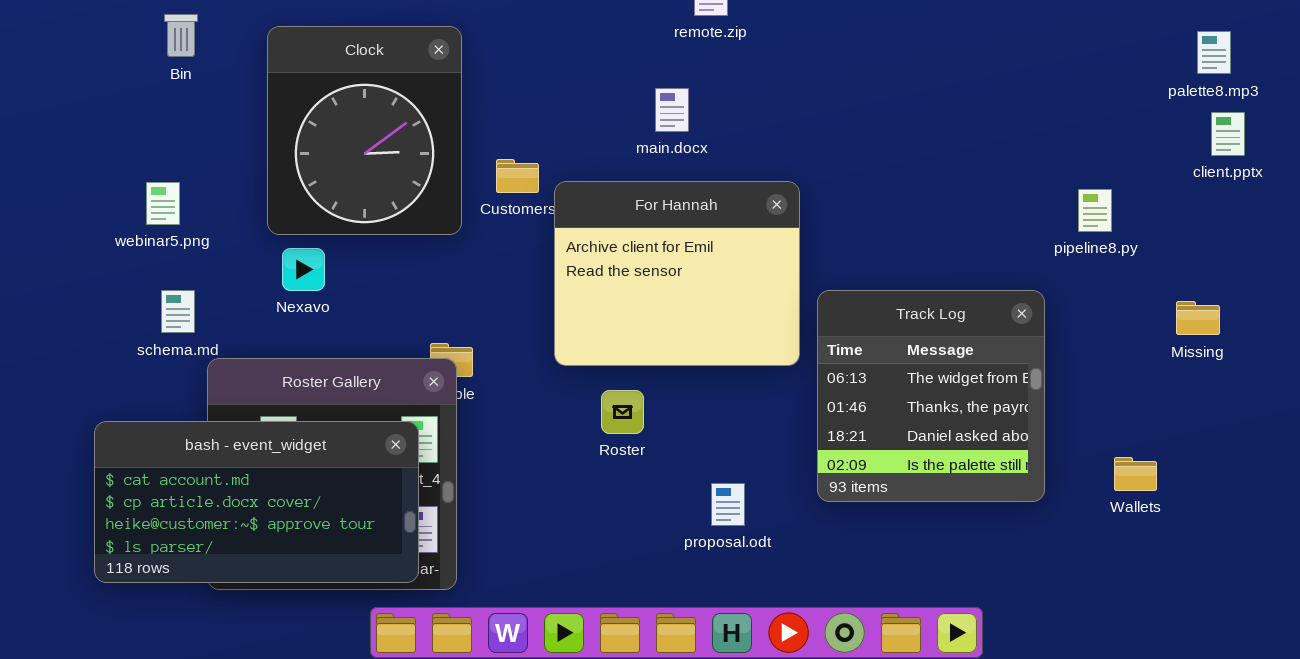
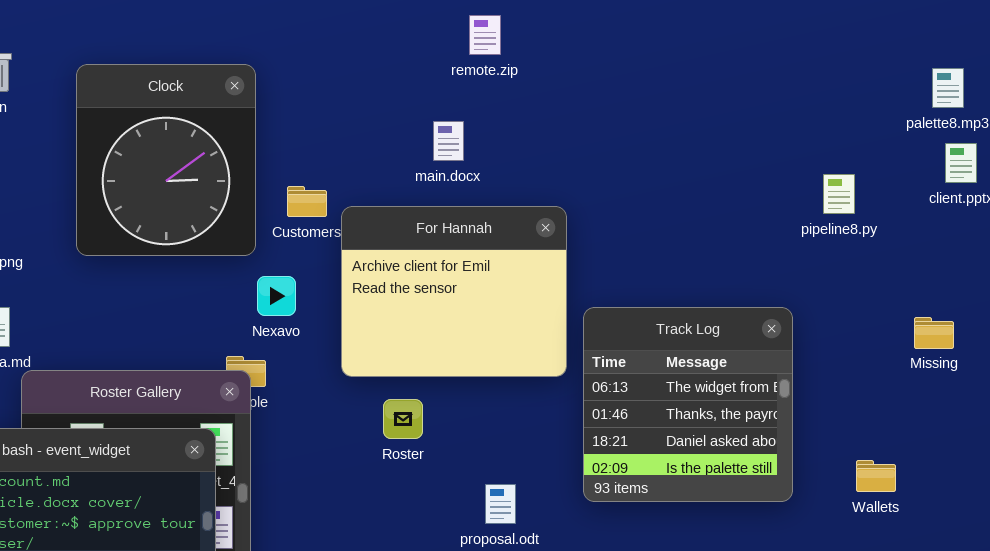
pipeline8.py: [1078,189,1112,232] -> [823,174,855,214], moved
Nexavo: [282,248,325,291] -> [257,276,296,316], moved

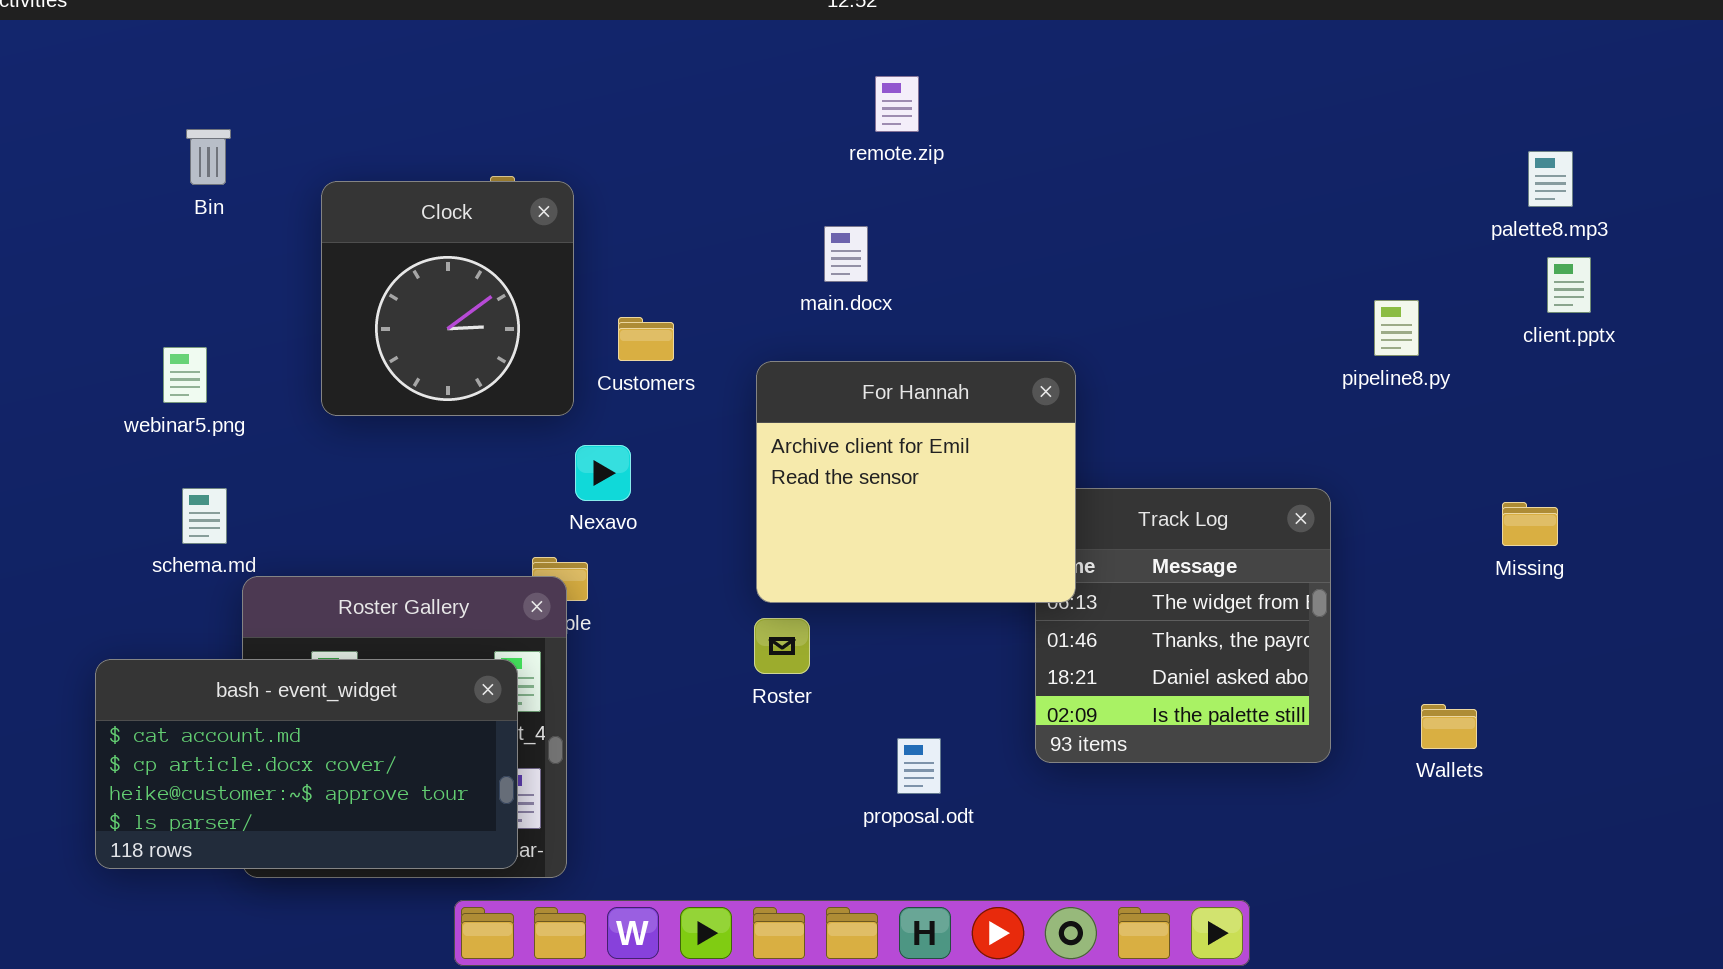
Clock: [76,64,256,256] -> [321,181,574,416], resized
For Hannah: [341,206,567,377] -> [756,361,1076,603], moved

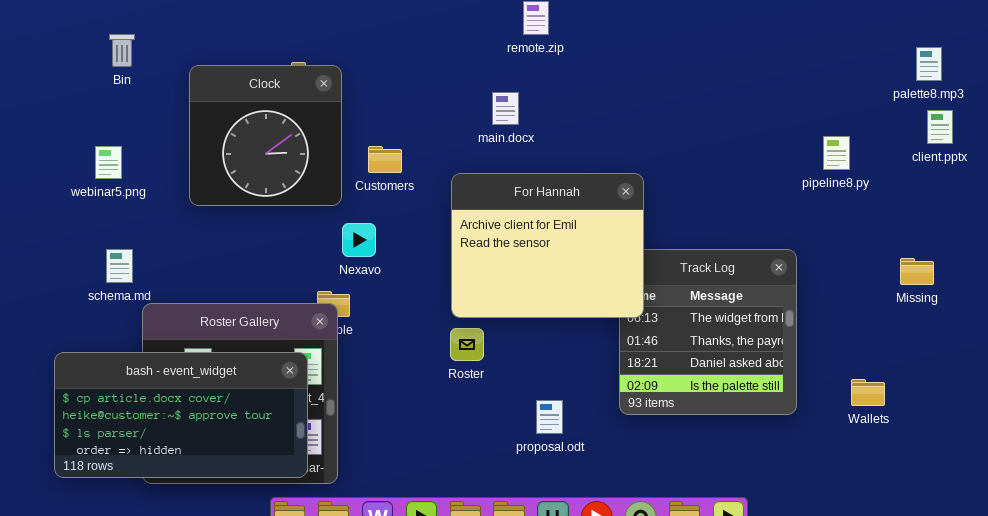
webinar5.png: [163,347,207,403] -> [95,146,122,179], moved
bash - event_widget: [95,659,518,869] -> [54,352,308,478], scrolled down 1 row

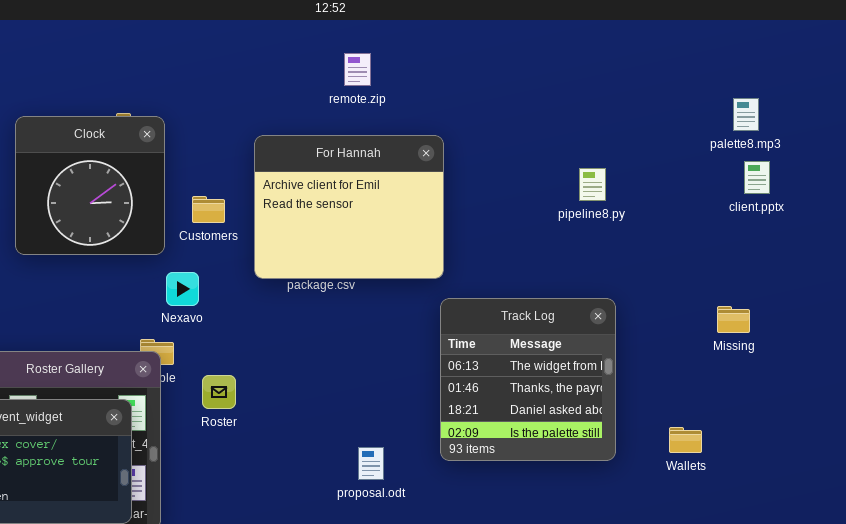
pipeline8.py: [823,136,850,170] -> [579,168,606,201], moved
For Hannah: [451,173,644,318] -> [254,135,444,279], moved
Roster: [450,328,484,361] -> [202,375,236,409], moved

